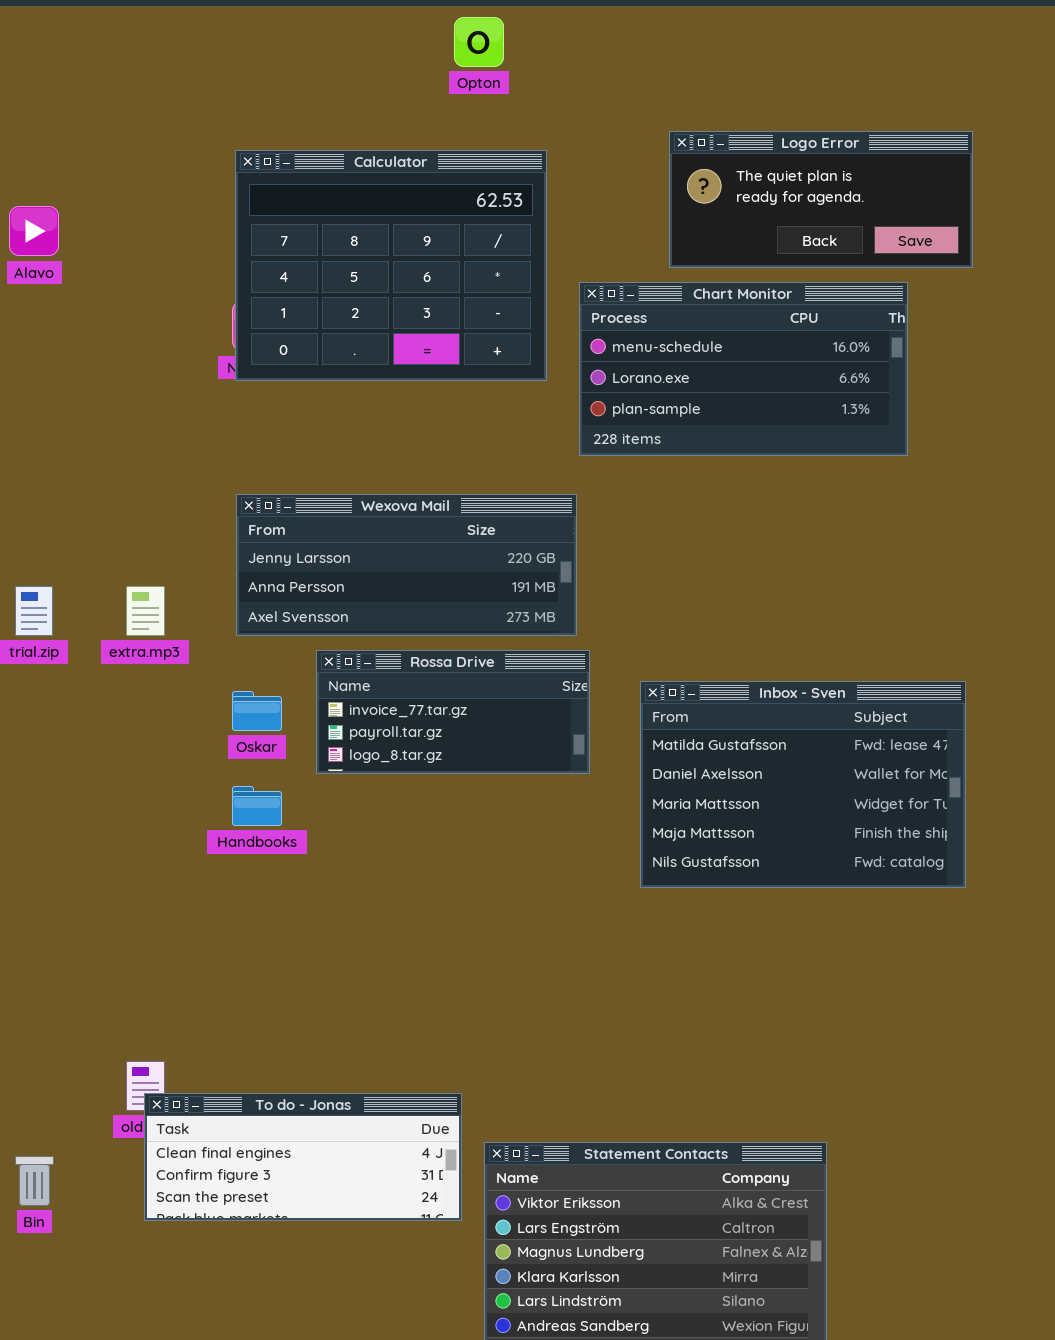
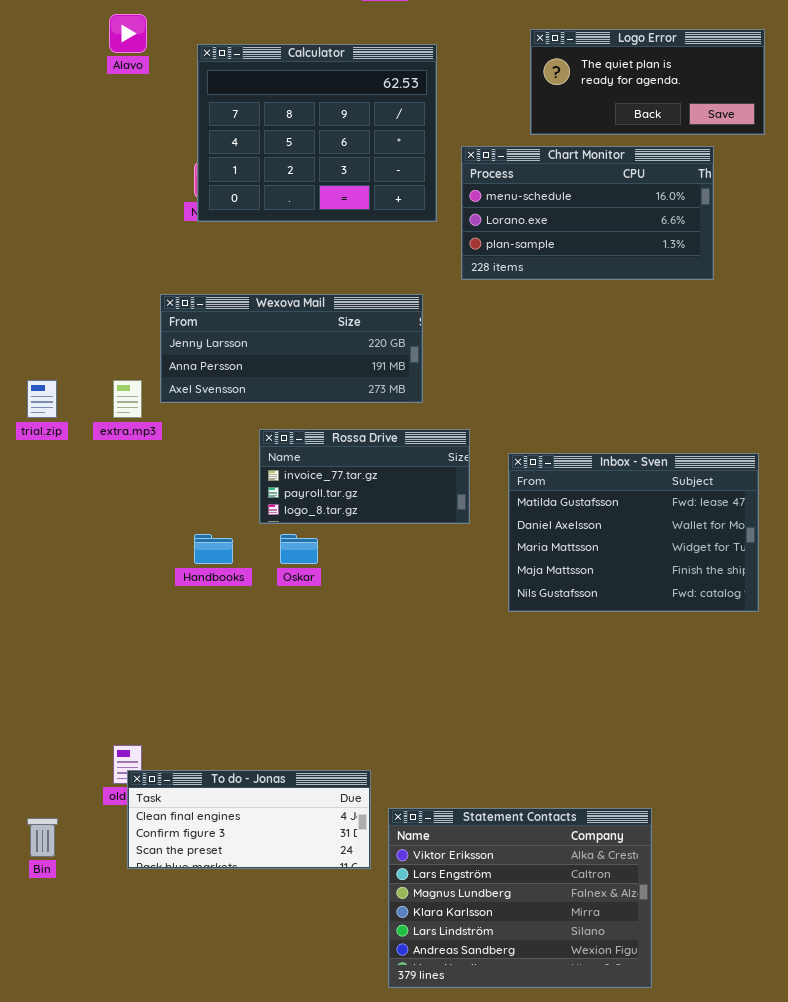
Alavo: [9,206,59,256] -> [109,14,147,53], moved
Wexova Mail: [236,494,577,636] -> [160,294,423,403], moved
Oskar: [232,691,282,731] -> [280,534,318,564], moved

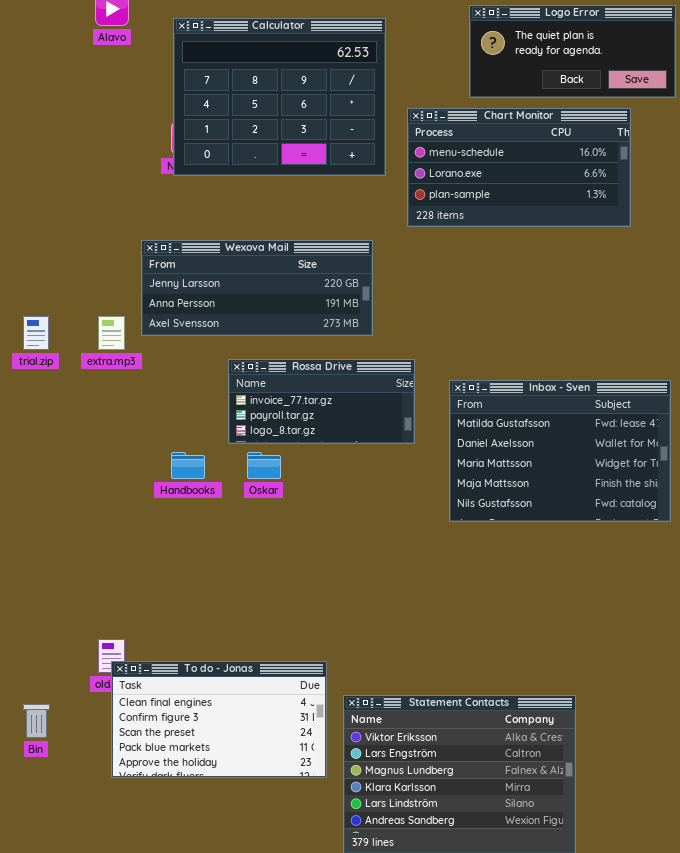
To do - Jonas: [127,770,371,869] -> [111,661,327,778], resized

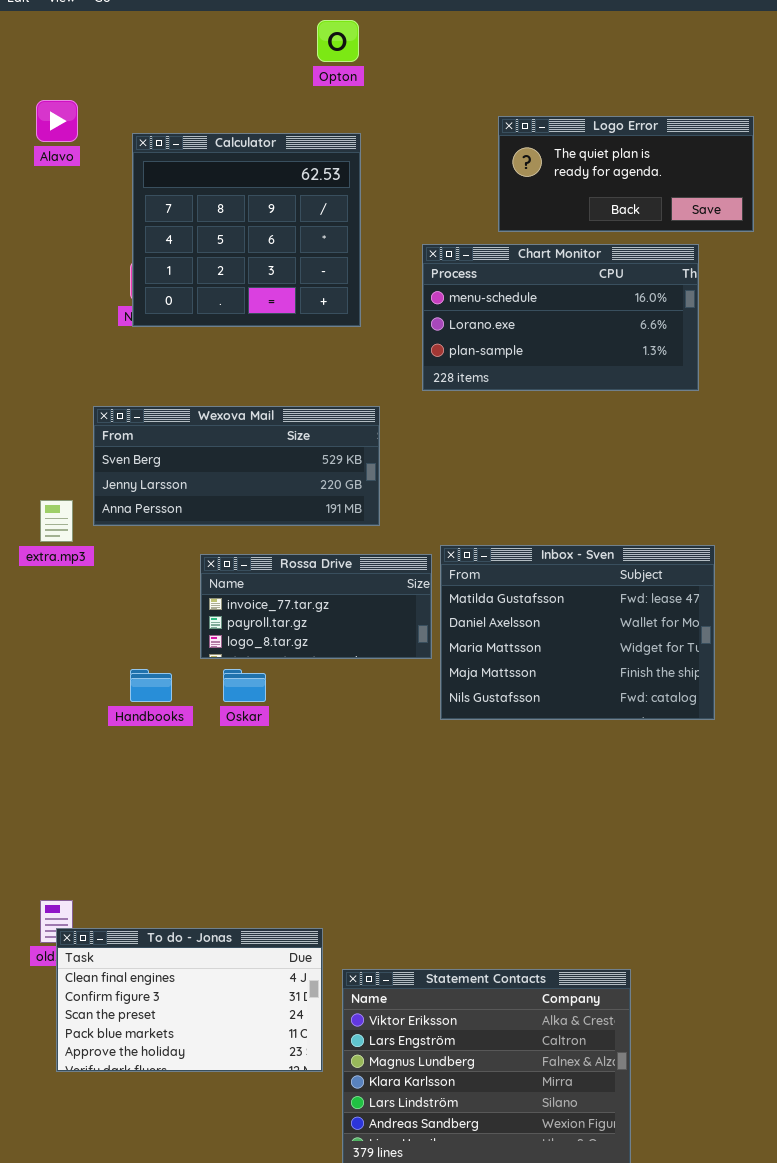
Calculator: [173,18,386,176] -> [132,133,361,327], resized
Wexova Mail: [141,240,373,336] -> [93,406,380,526], scrolled up 1 row
Inbox - Sven: [449,380,671,522] -> [440,545,715,720], moved

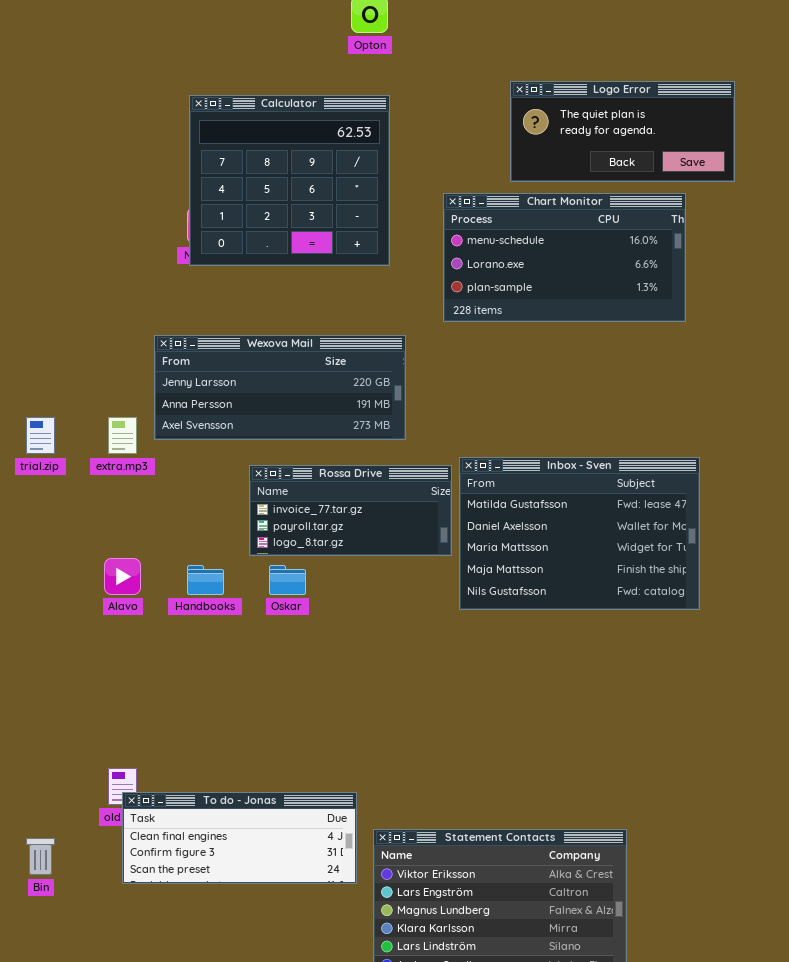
Alavo: [36,100,78,142] -> [104,558,141,595], moved
Wexova Mail: [93,406,380,526] -> [154,335,406,440], scrolled down 1 row
To do - Jonas: [56,928,323,1072] -> [122,792,357,884], resized

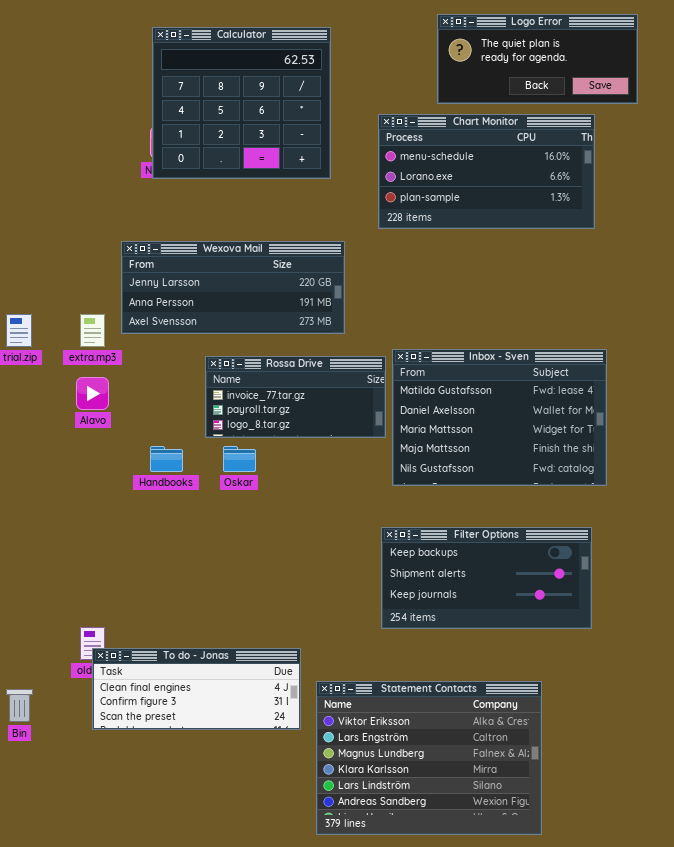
Alavo: [104,558,141,595] -> [76,377,109,410], moved
Filter Options: none -> [381,527,592,629], opened

